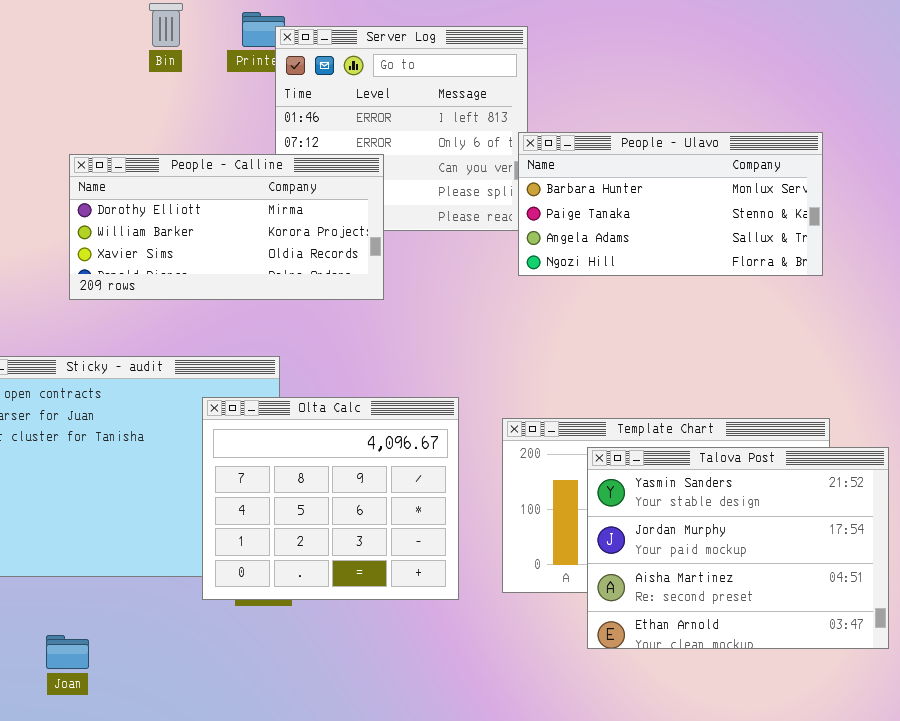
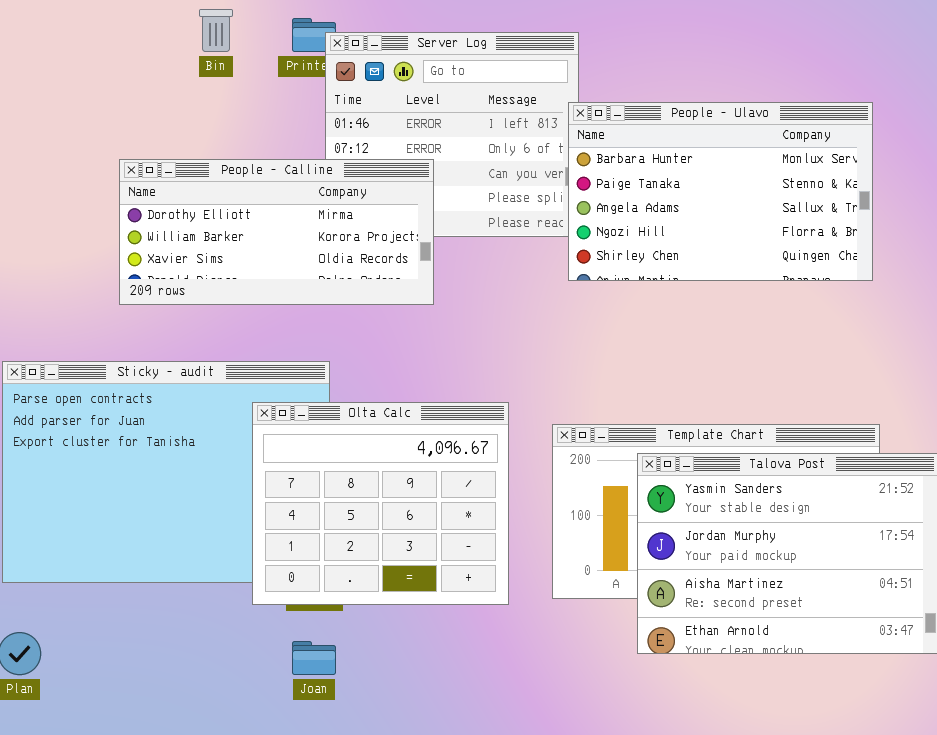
People - Ulavo: [518,132,823,276] -> [568,102,873,281], resized
Joan: [46,635,89,669] -> [292,641,336,675], moved

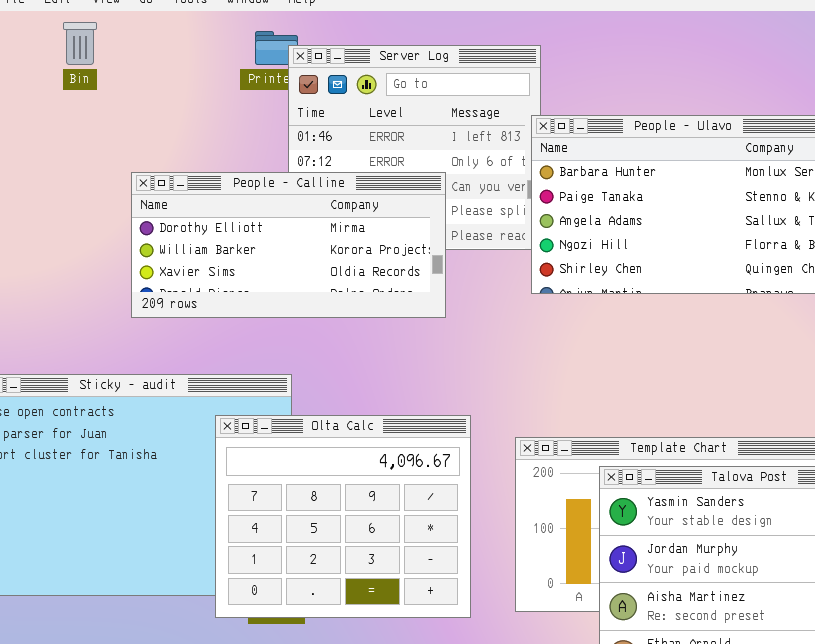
Bin: [199,9,233,52] -> [63,22,97,65], moved
People - Calline: [119,159,434,305] -> [131,172,446,318], moved

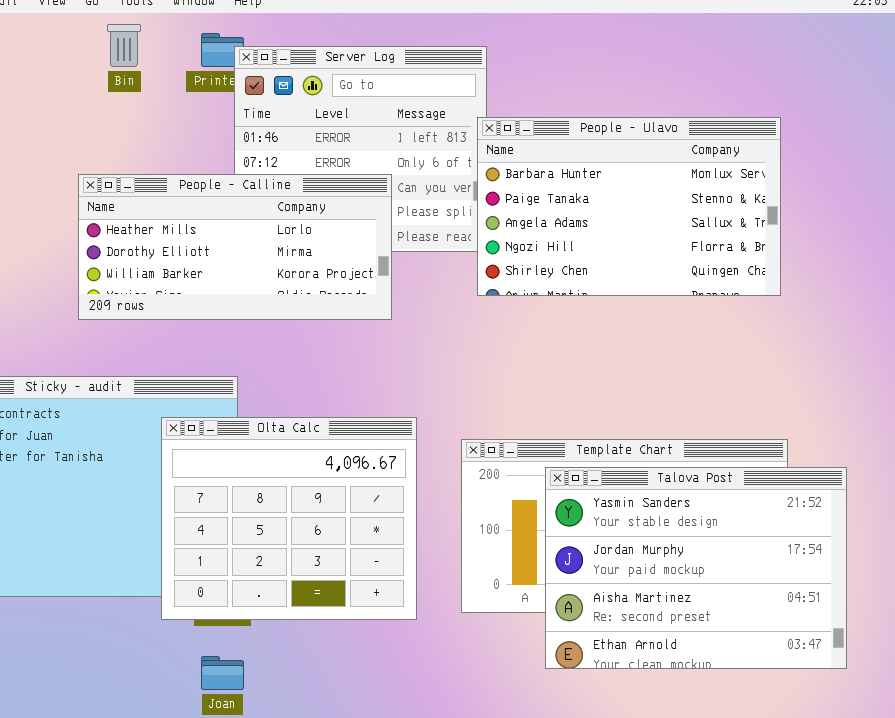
Bin: [63,22,97,65] -> [107,24,141,67], moved
People - Calline: [131,172,446,318] -> [78,174,392,320], scrolled up 1 row

